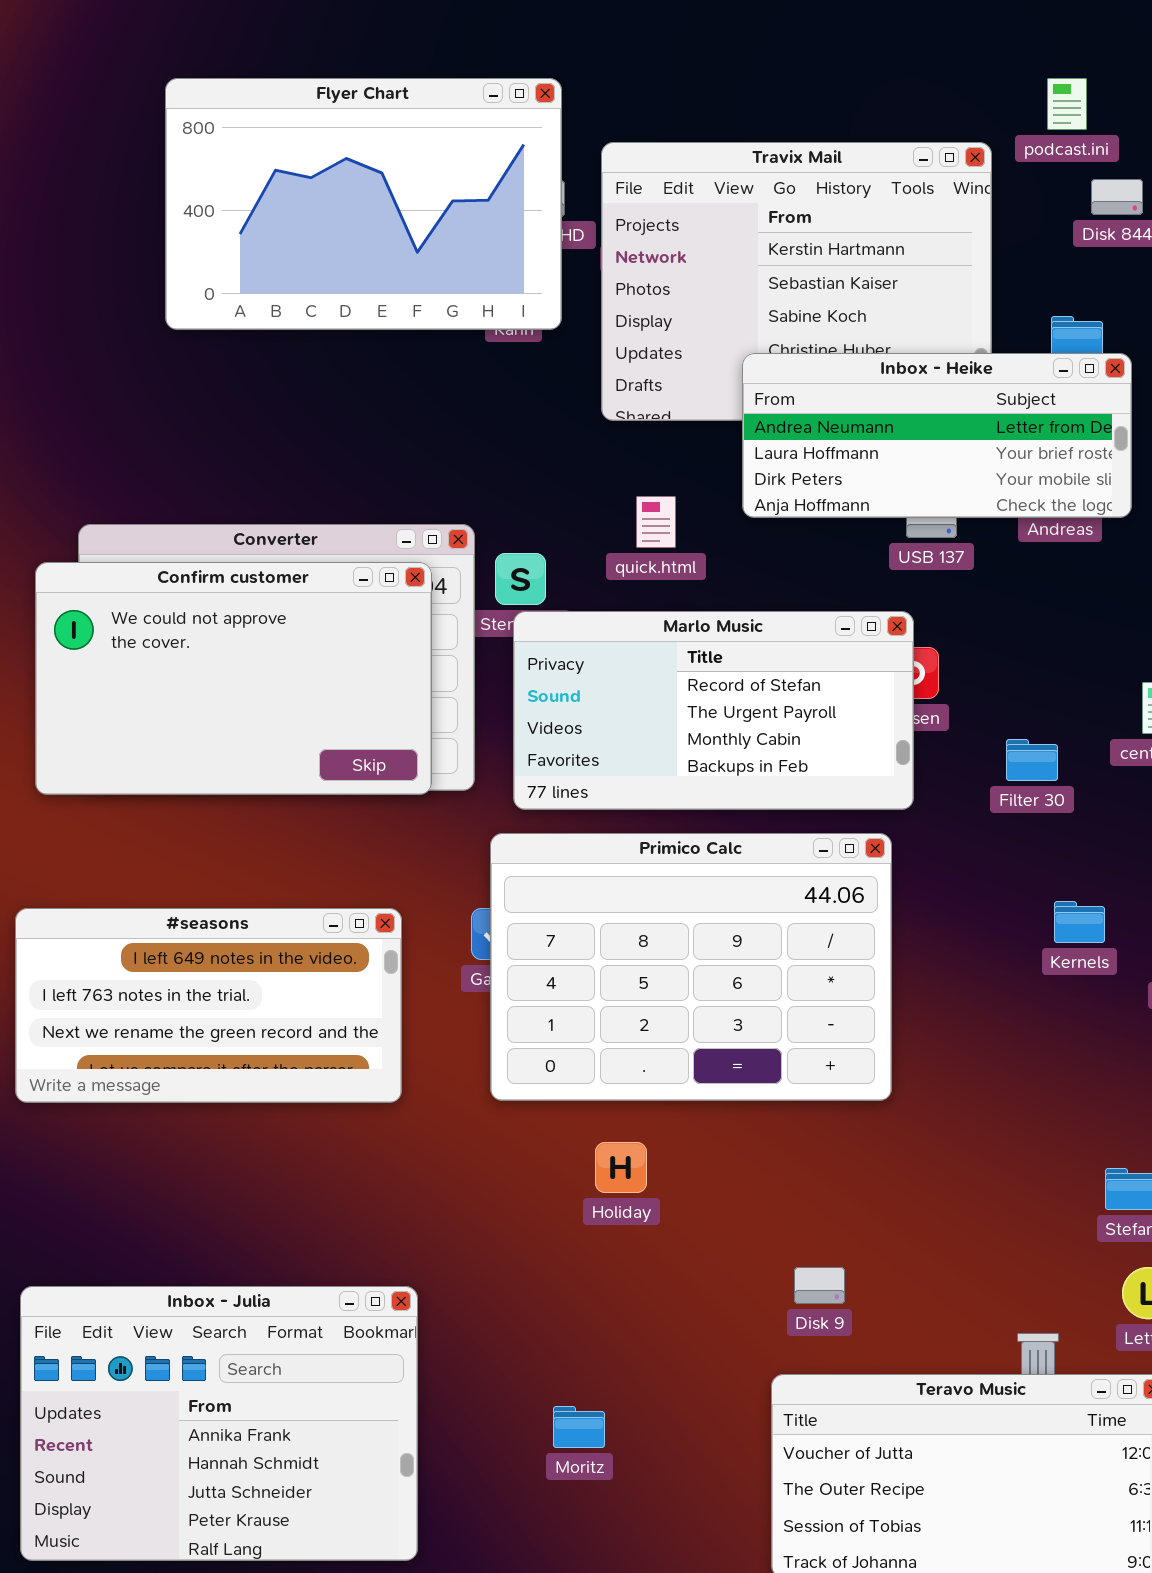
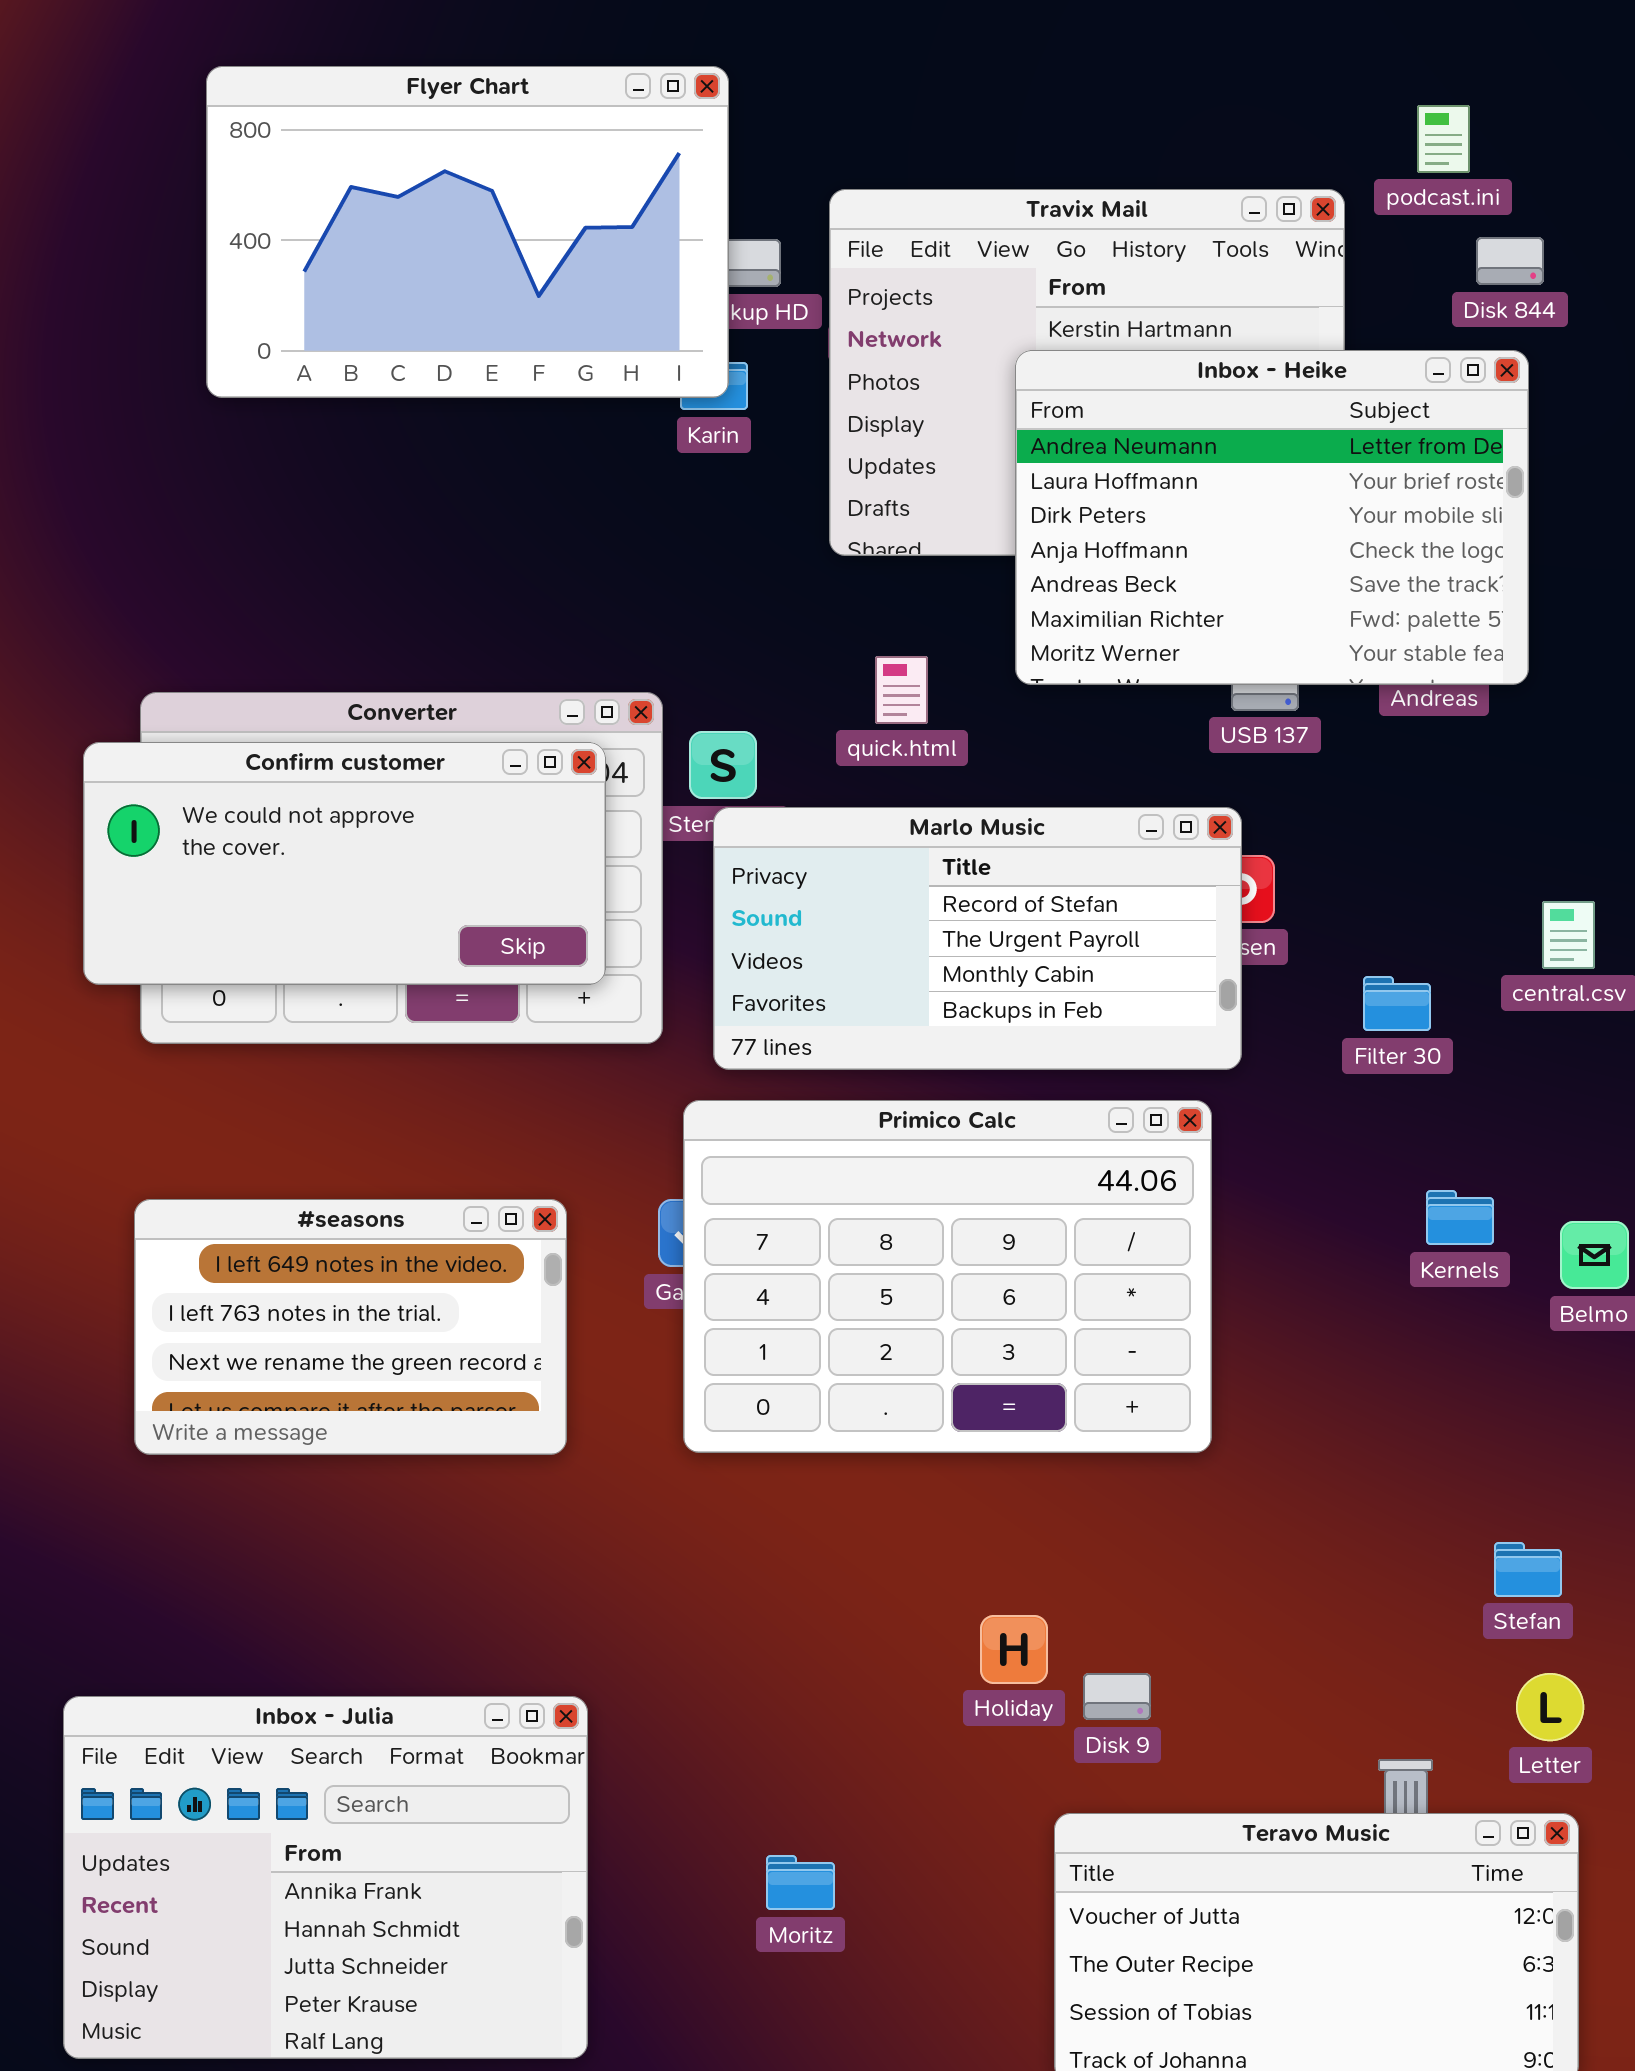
Flyer Chart: [165,78,562,330] -> [206,66,729,398], moved
Inbox - Heike: [742,353,1132,518] -> [1015,350,1529,685], resized
Confirm customer: [35,562,432,795] -> [83,742,606,985], resized
#seasons: [15,908,402,1103] -> [134,1199,567,1455], resized
Holiday: [595,1142,647,1193] -> [980,1615,1048,1684], moved

